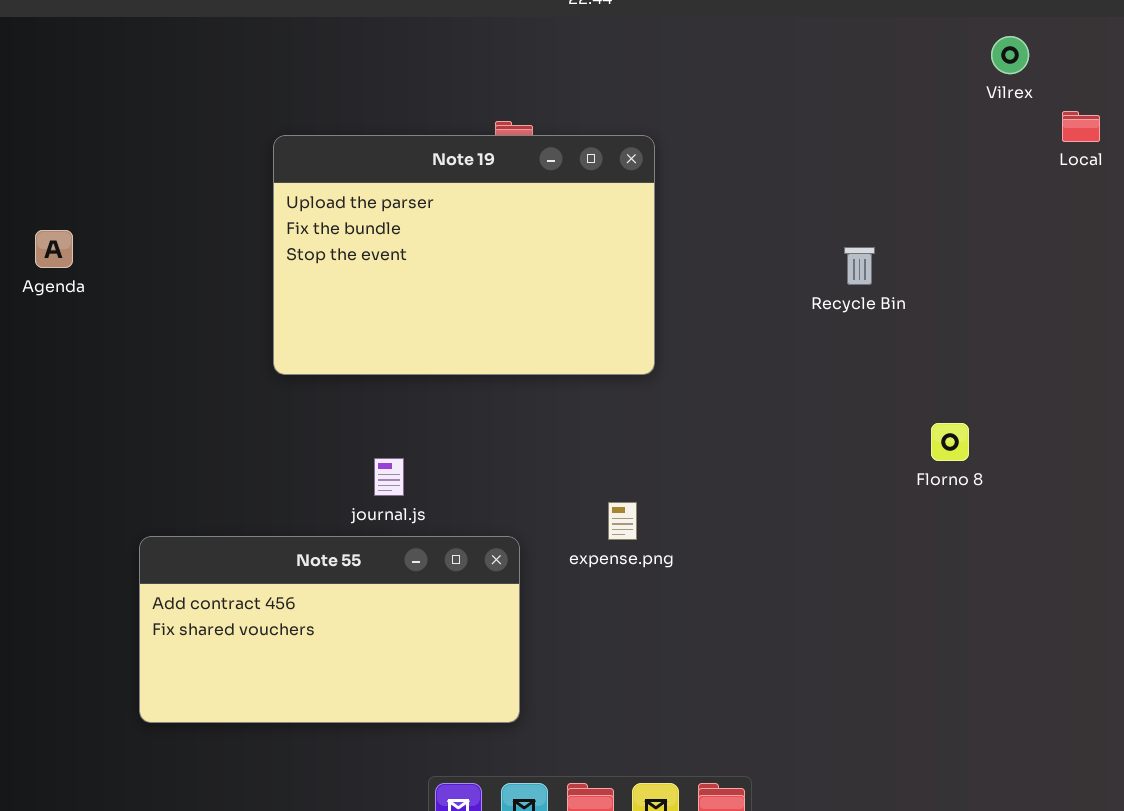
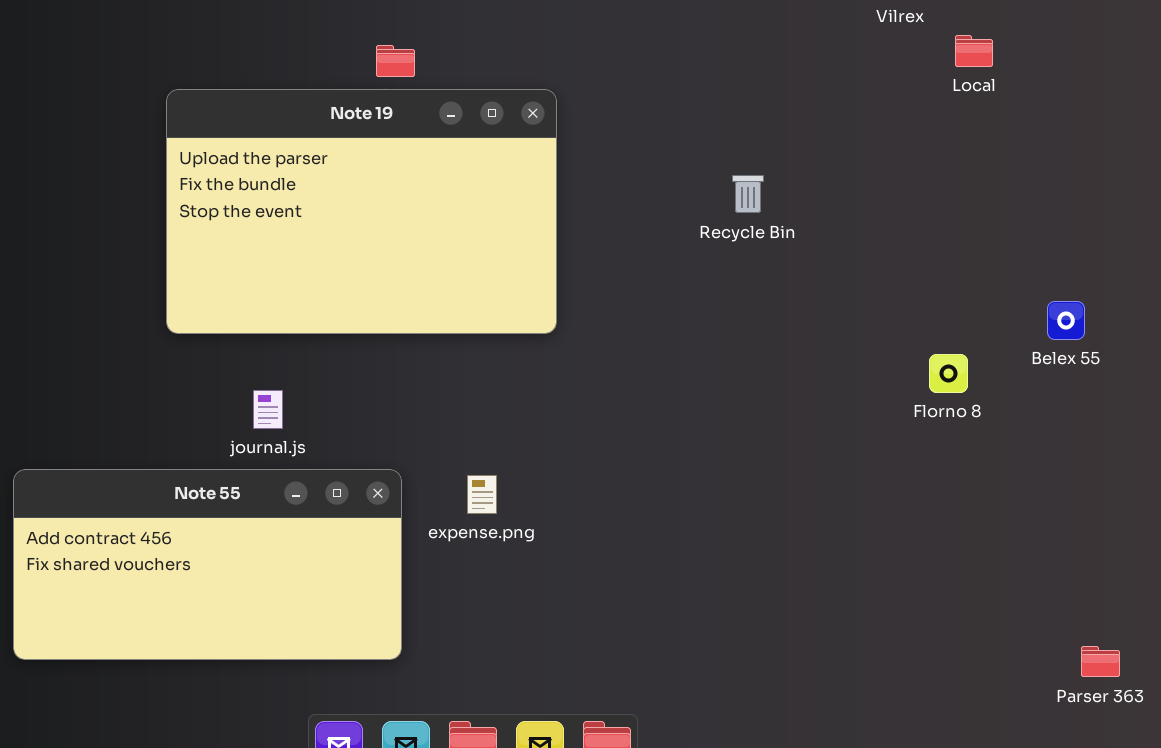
Note 19: [273,135,655,375] -> [166,89,557,334], moved
Florno 8: [931,423,969,461] -> [929,354,968,393], moved
expense.png: [608,502,637,540] -> [467,475,497,514], moved

